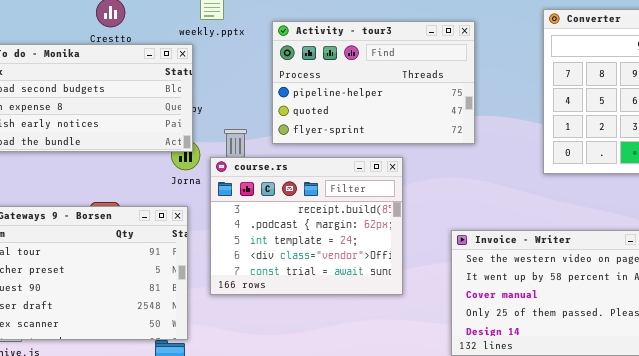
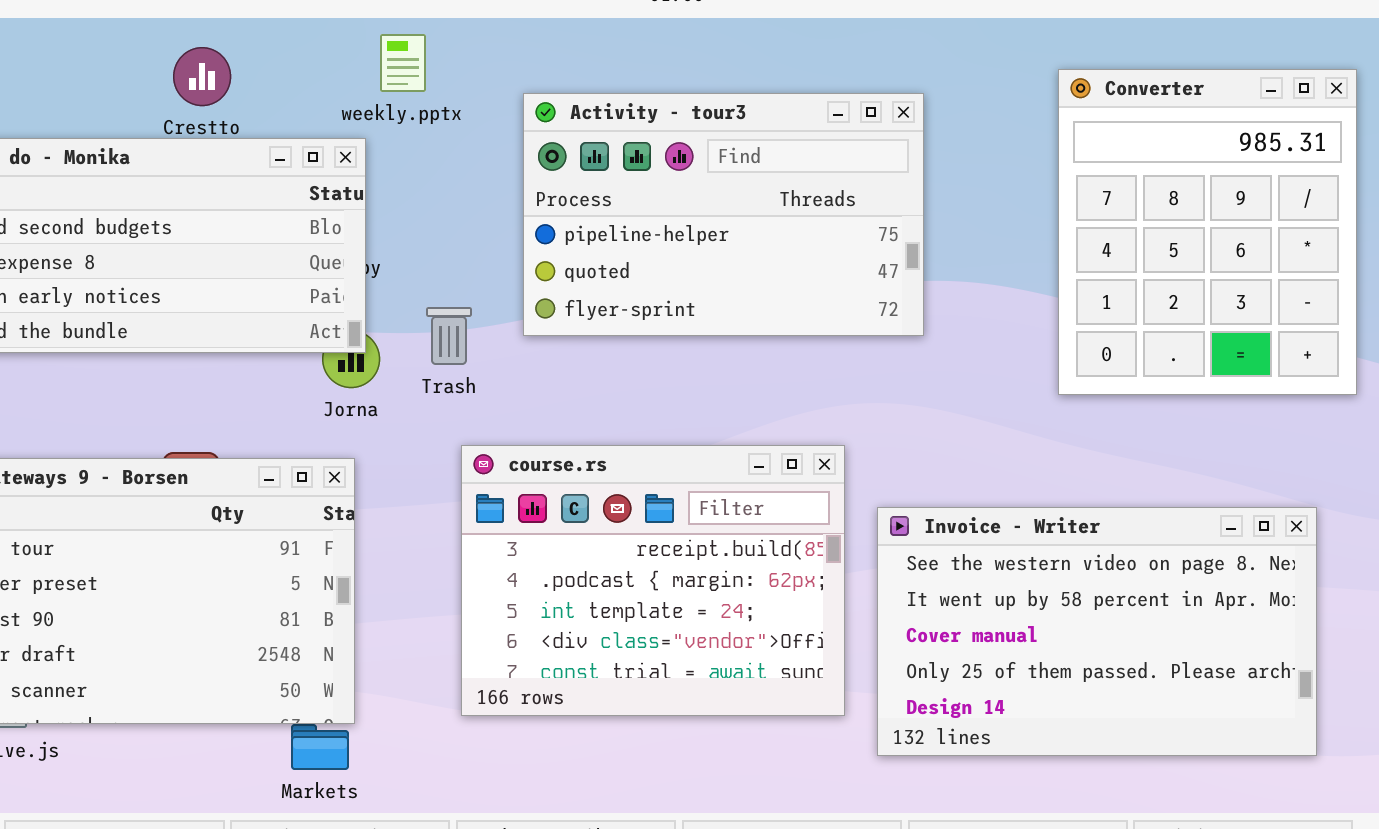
course.rs: [210,157,403,295] -> [461,445,845,716], moved

